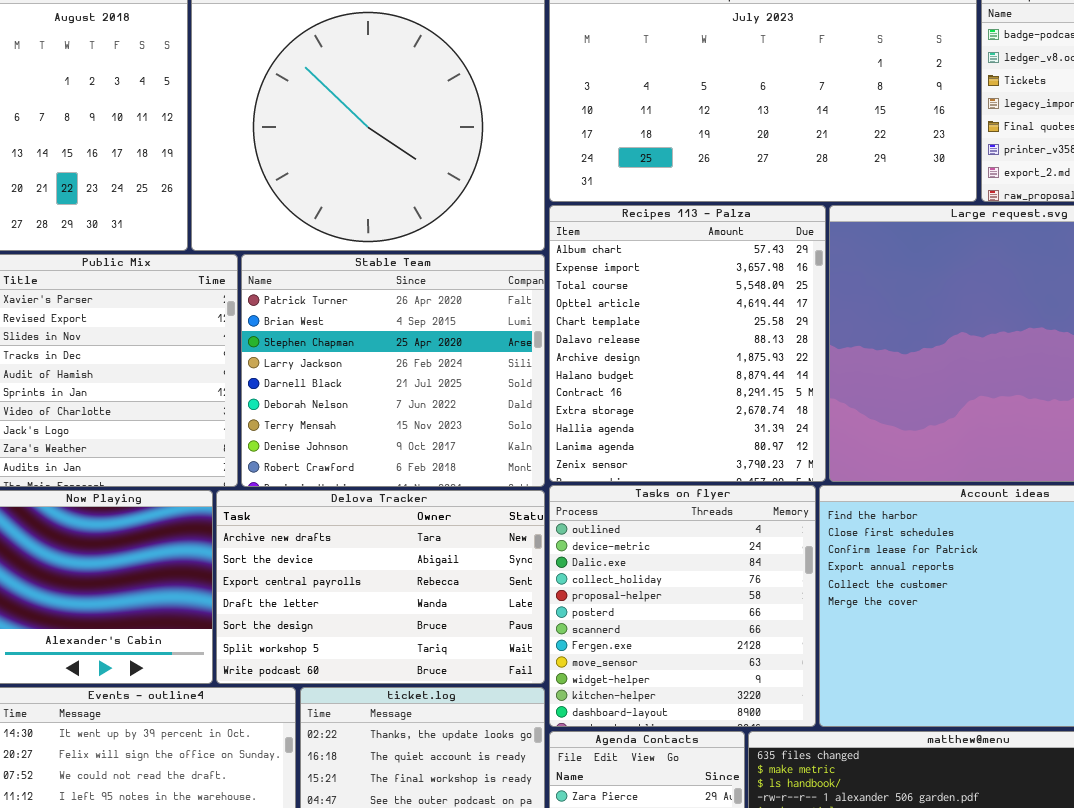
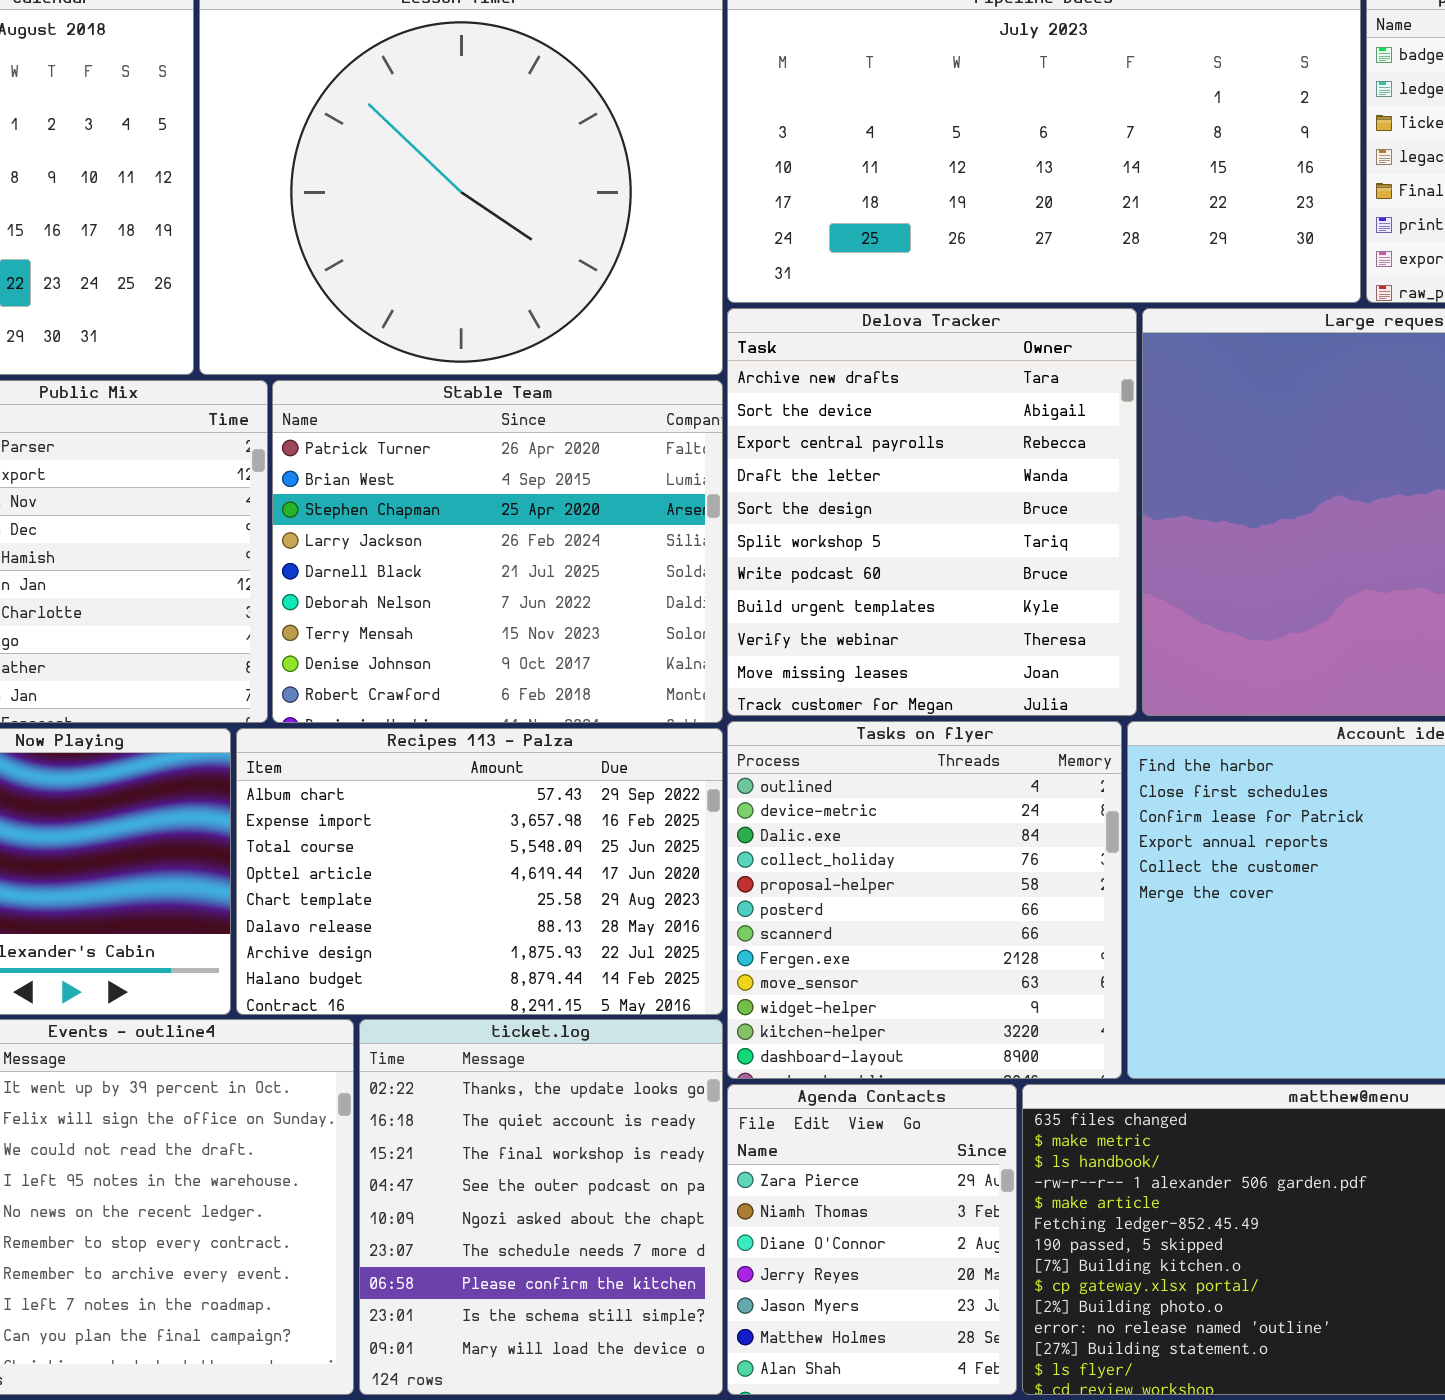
Recipes 113 - Palza: [549,205,826,482] -> [236,728,723,1015], moved, resized
Delova Tracker: [216,490,545,684] -> [727,308,1137,716], moved, resized

